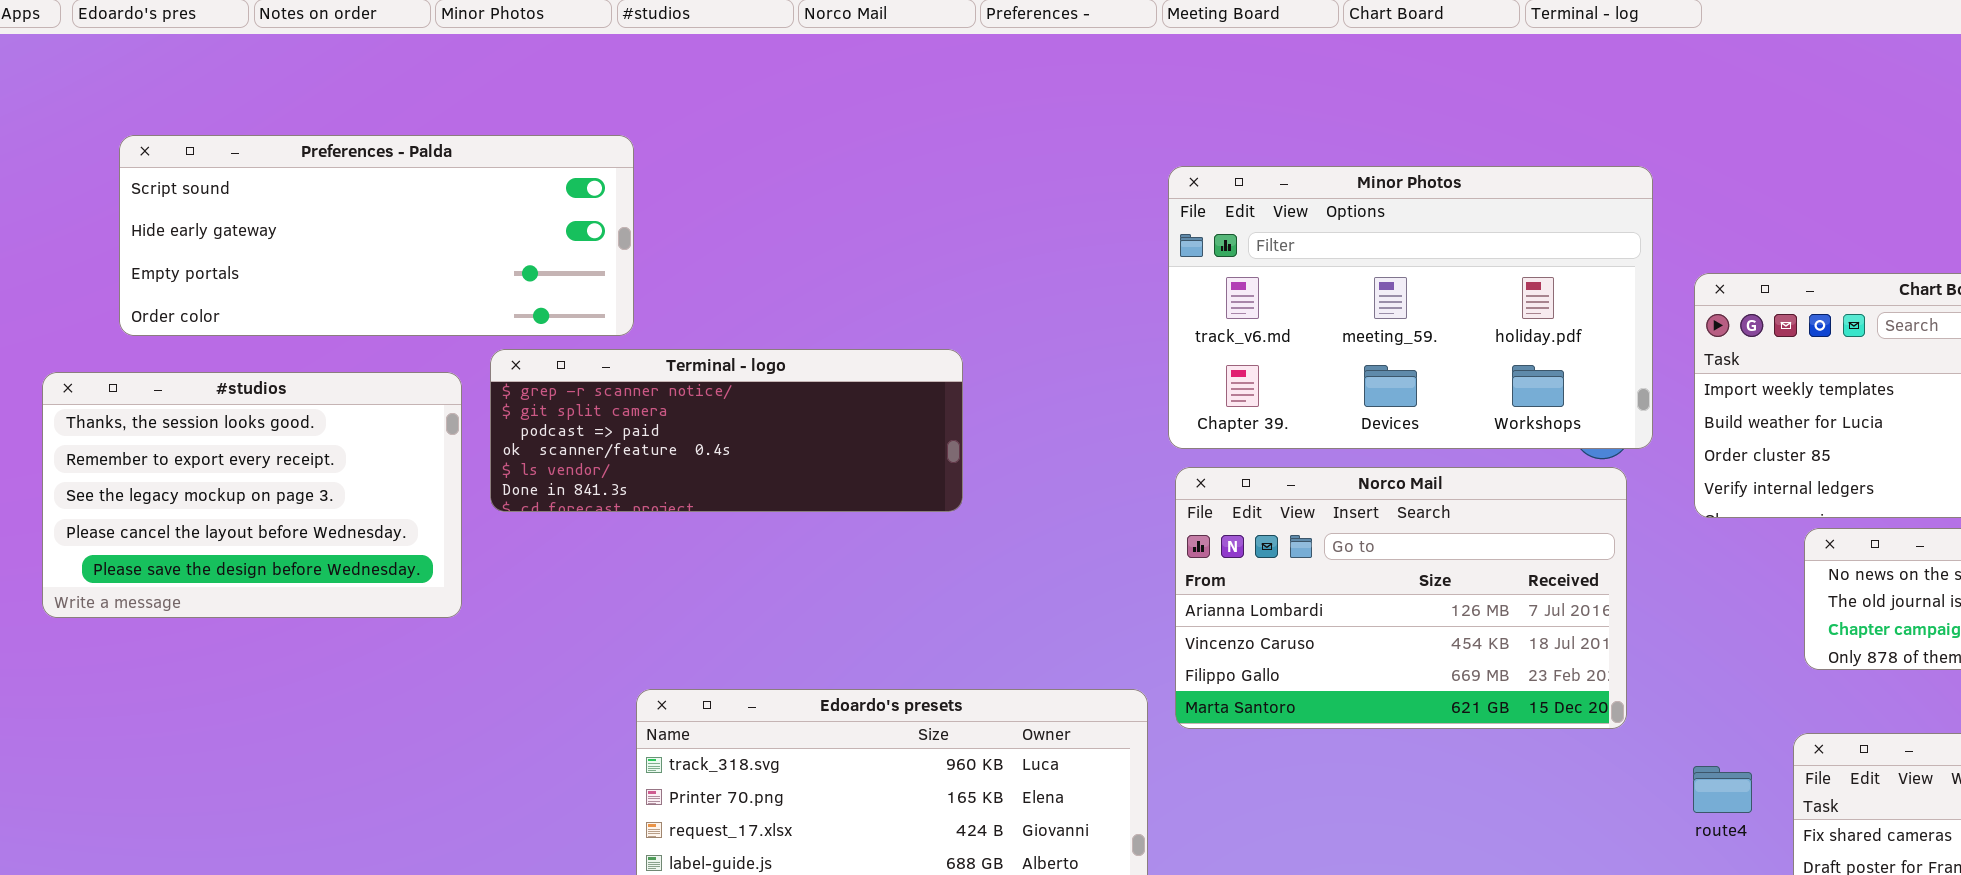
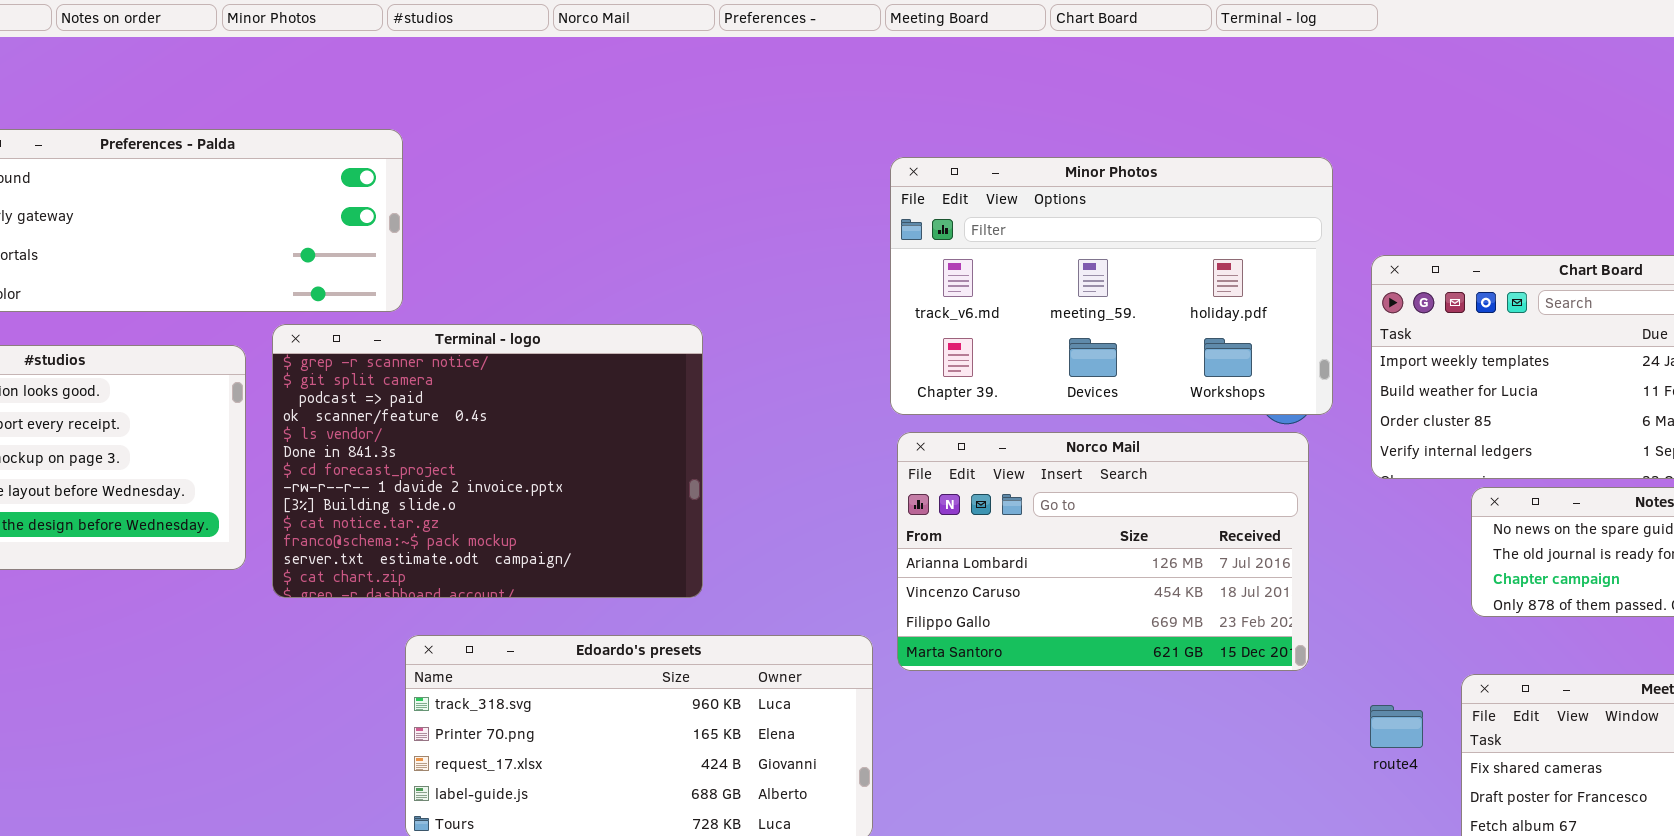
Terminal - logo: [490,349,963,512] -> [272,324,703,598], resized

